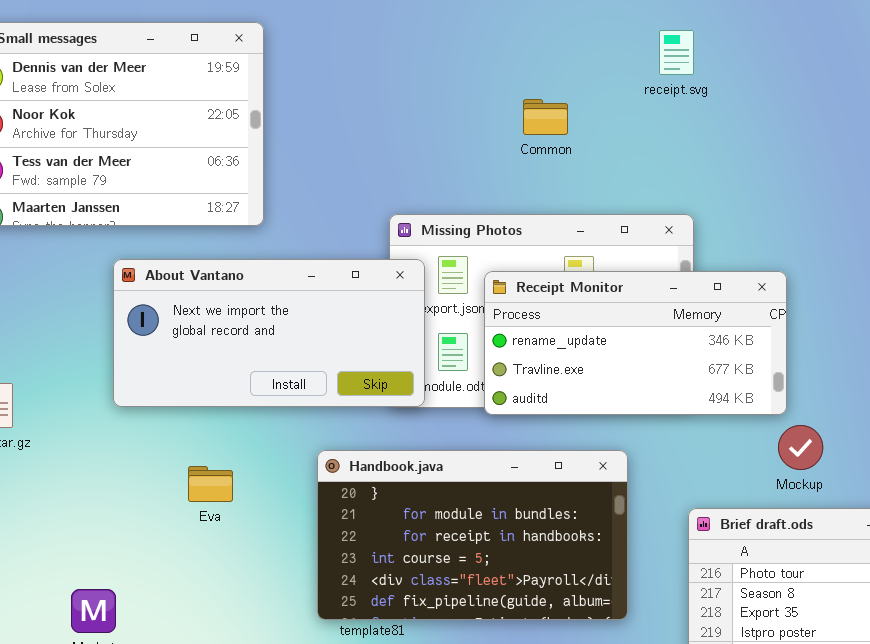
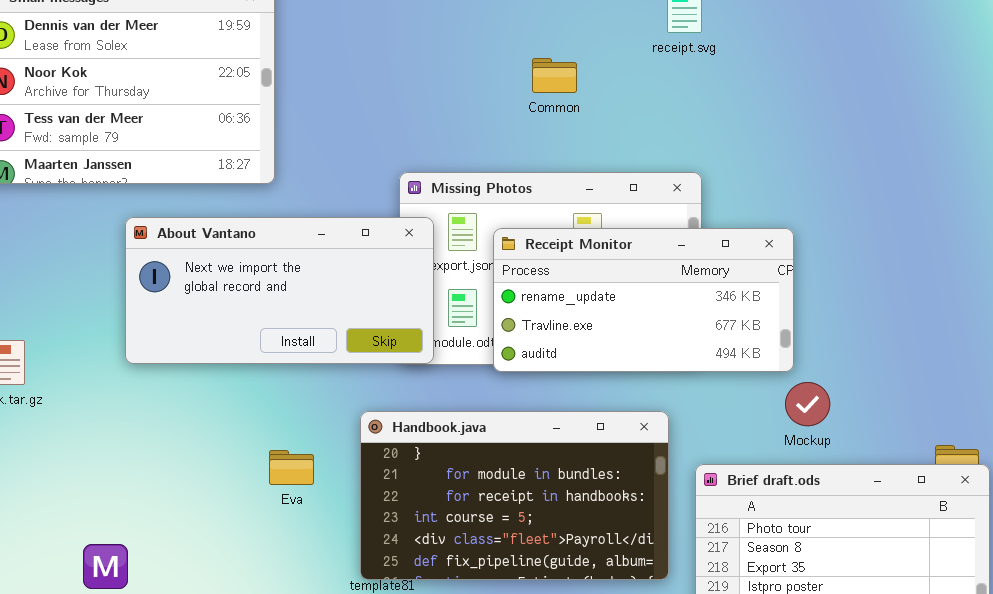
Handbook.java: [317,450,628,620] -> [360,411,669,580], moved
Eva: [188,466,233,502] -> [269,450,314,485], moved

